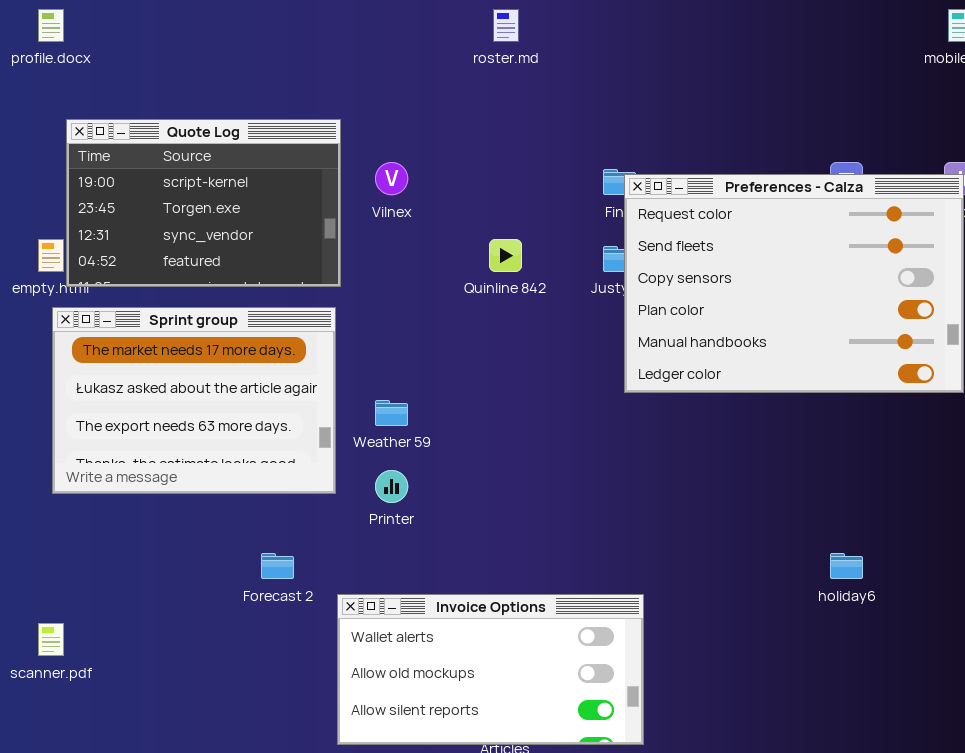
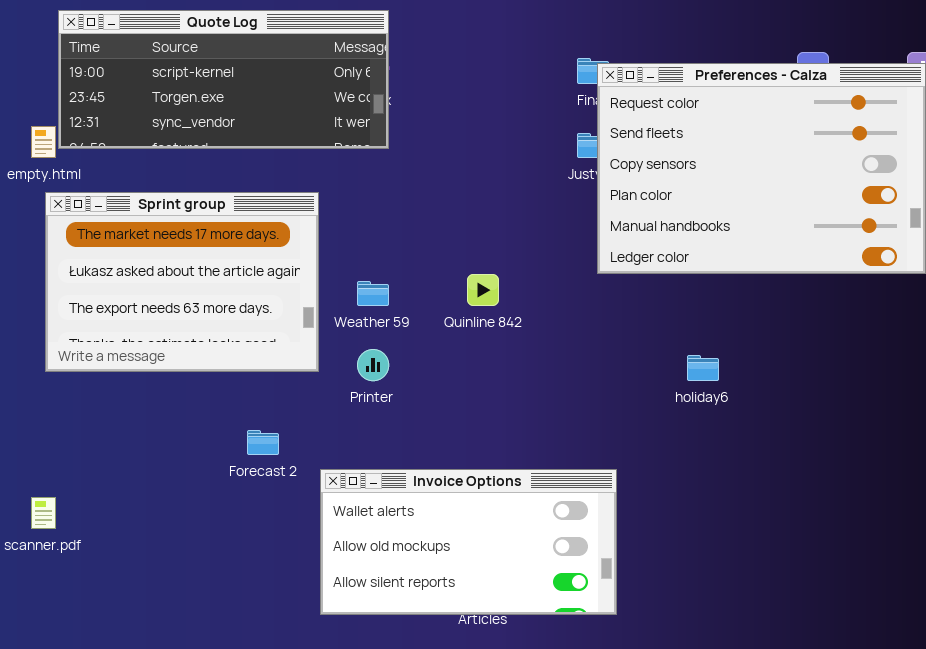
Quote Log: [66,119,341,287] -> [58,10,389,149], resized
Quinline 842: [489,239,522,272] -> [467,274,499,306], moved
holiday6: [830,553,863,579] -> [687,355,719,381], moved

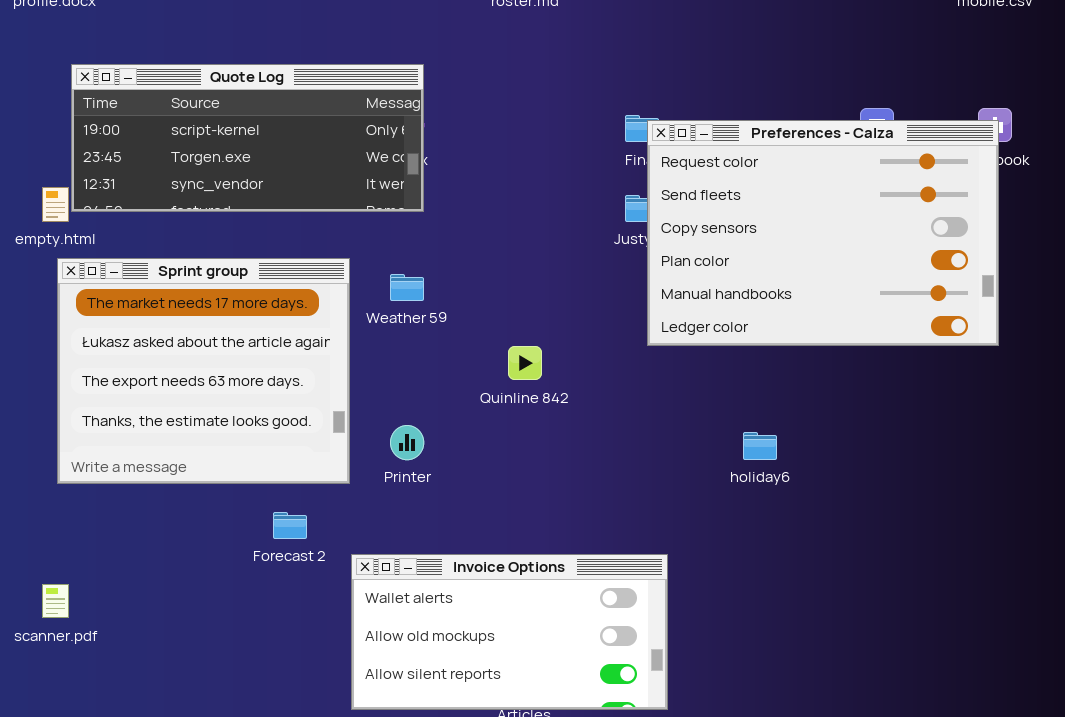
Sprint group: [45,192,319,372] -> [57,258,350,484], resized
Weather 59: [357,281,389,306] -> [390,274,424,301], moved

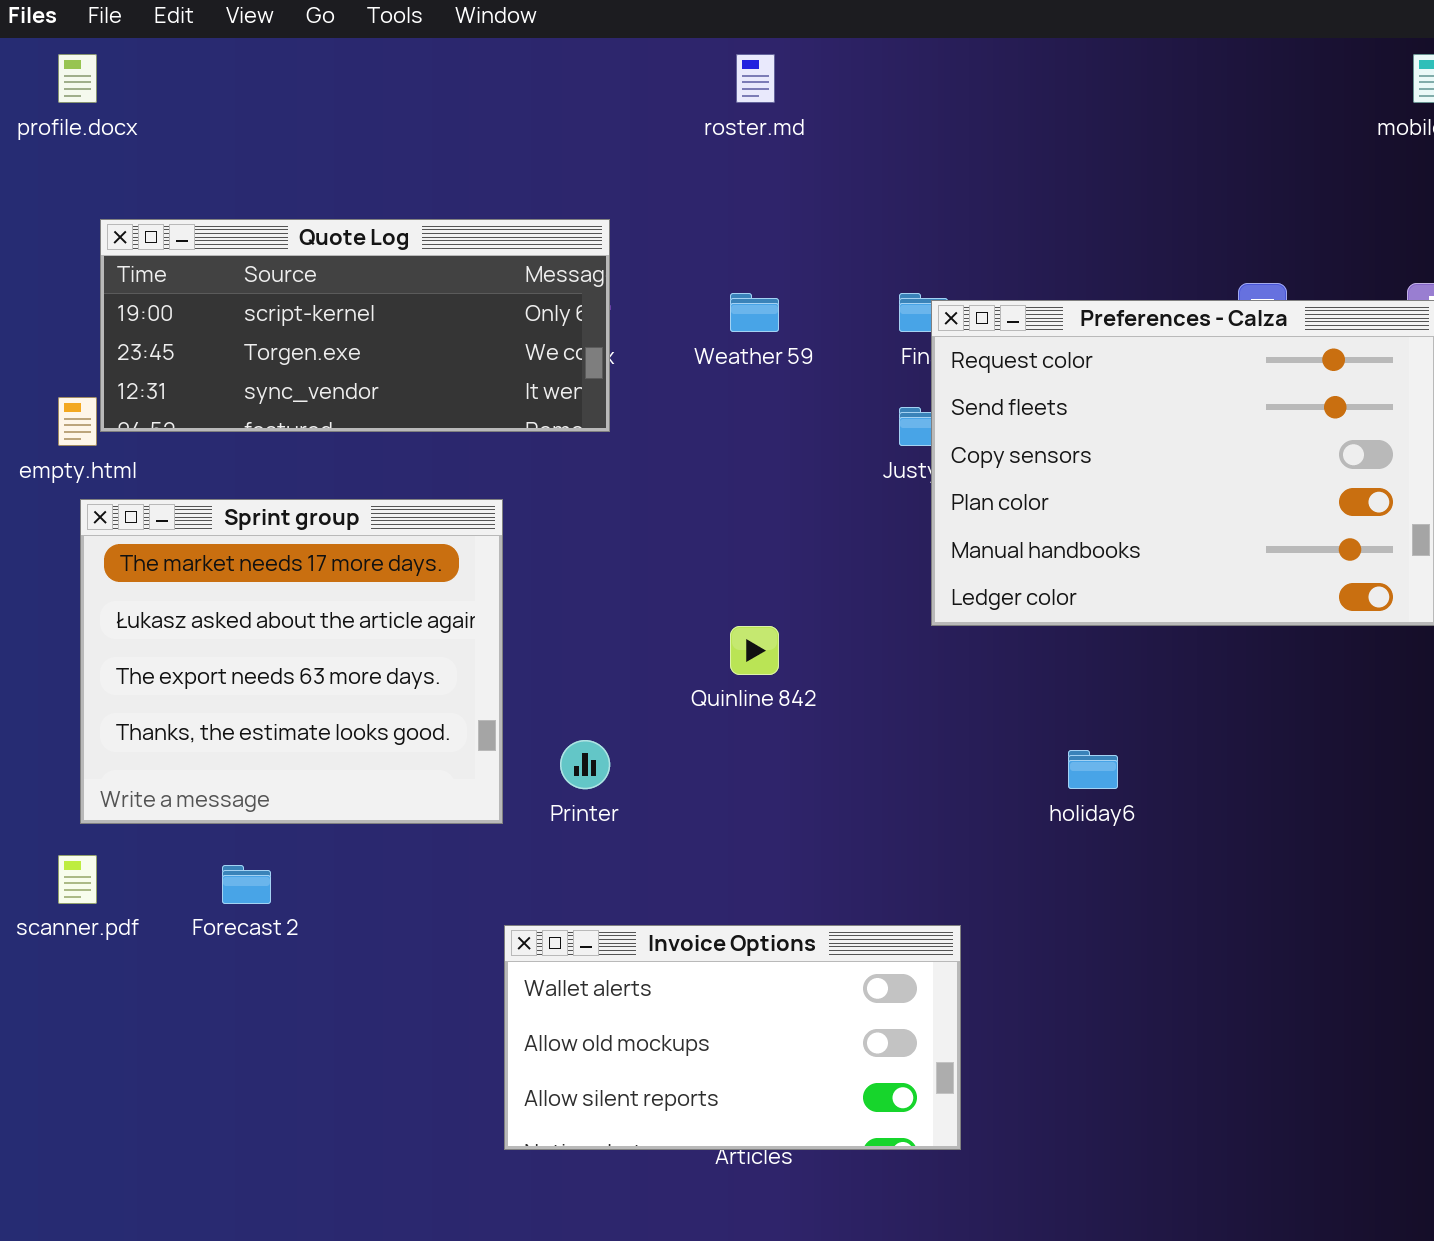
Weather 59: [390,274,424,301] -> [730,293,779,332], moved
Forecast 2: [273,512,307,539] -> [222,865,271,904], moved
scanner.pdf: [42,584,69,618] -> [58,855,97,904], moved

